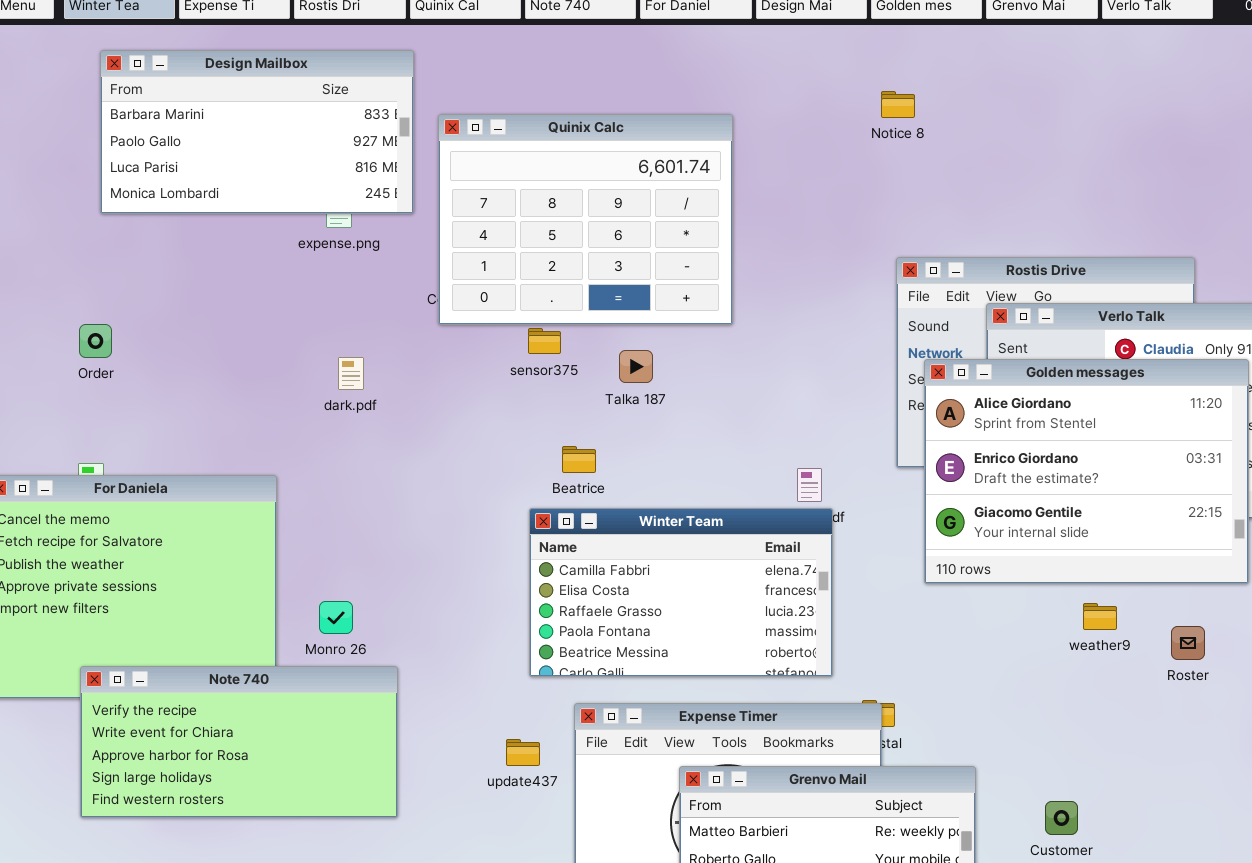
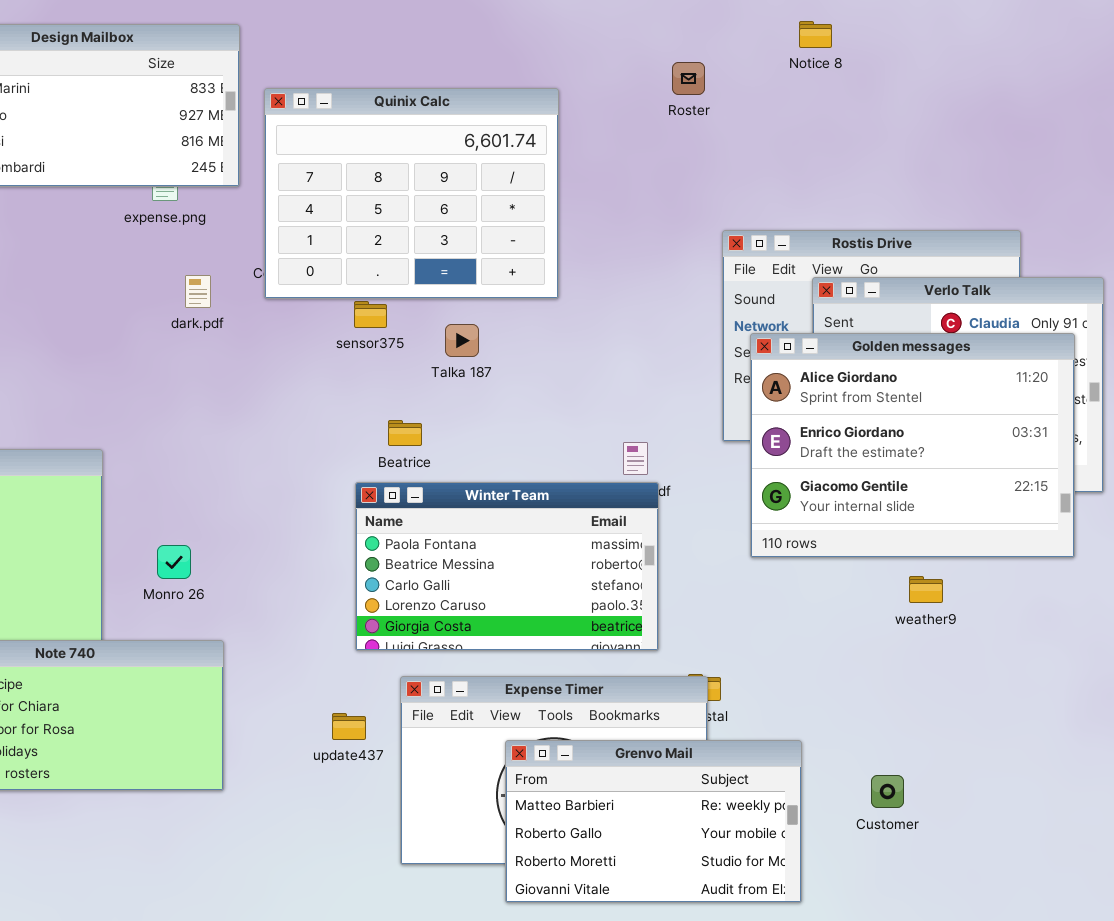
Notice 8: [881,91,915,118] -> [799,21,832,48], moved
dark.pdf: [338,357,364,390] -> [185,275,211,308], moved
Winter Team: [529,508,833,677] -> [355,482,659,651], scrolled down 3 rows
Monro 26: [319,601,353,634] -> [157,545,191,579], moved
Roster: [1171,626,1205,660] -> [672,62,705,95], moved

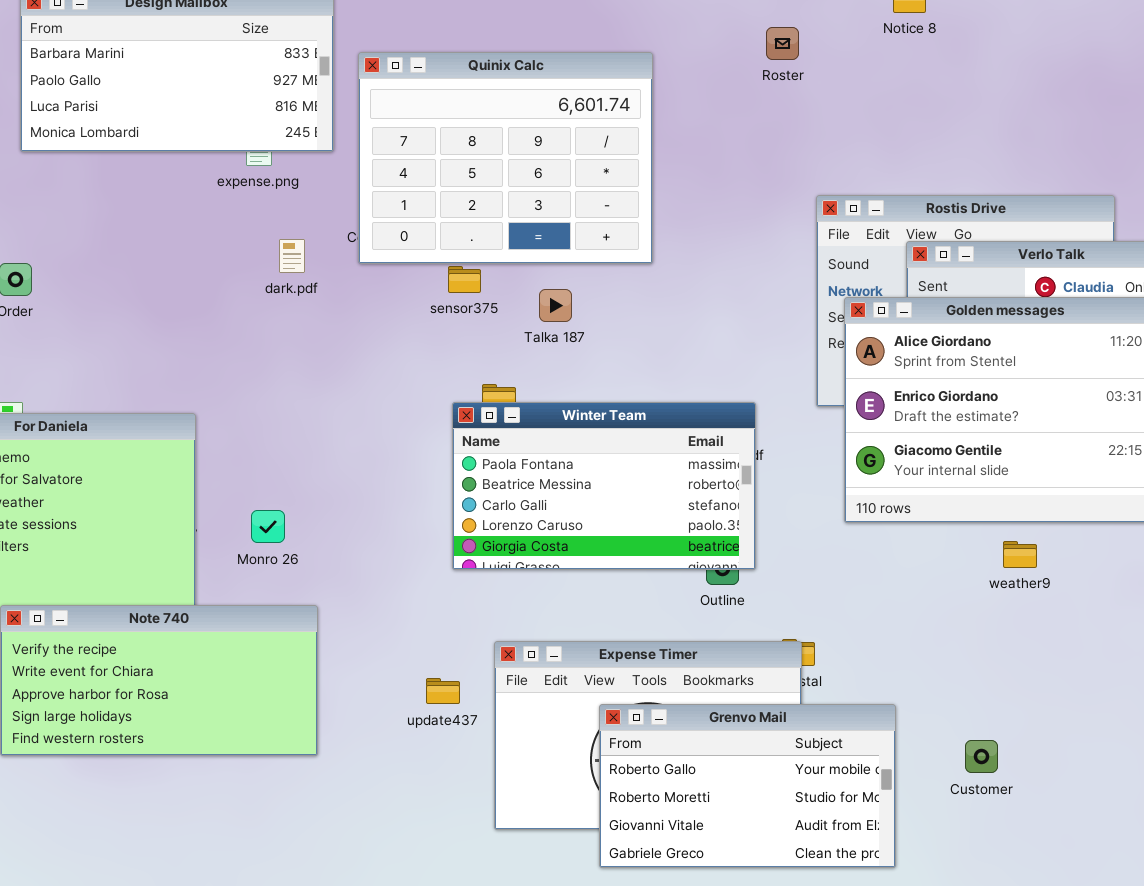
Winter Team: [355,482,659,651] -> [452,402,756,570], moved
Grenvo Mail: [505,740,802,903] -> [599,704,896,868], scrolled down 1 row

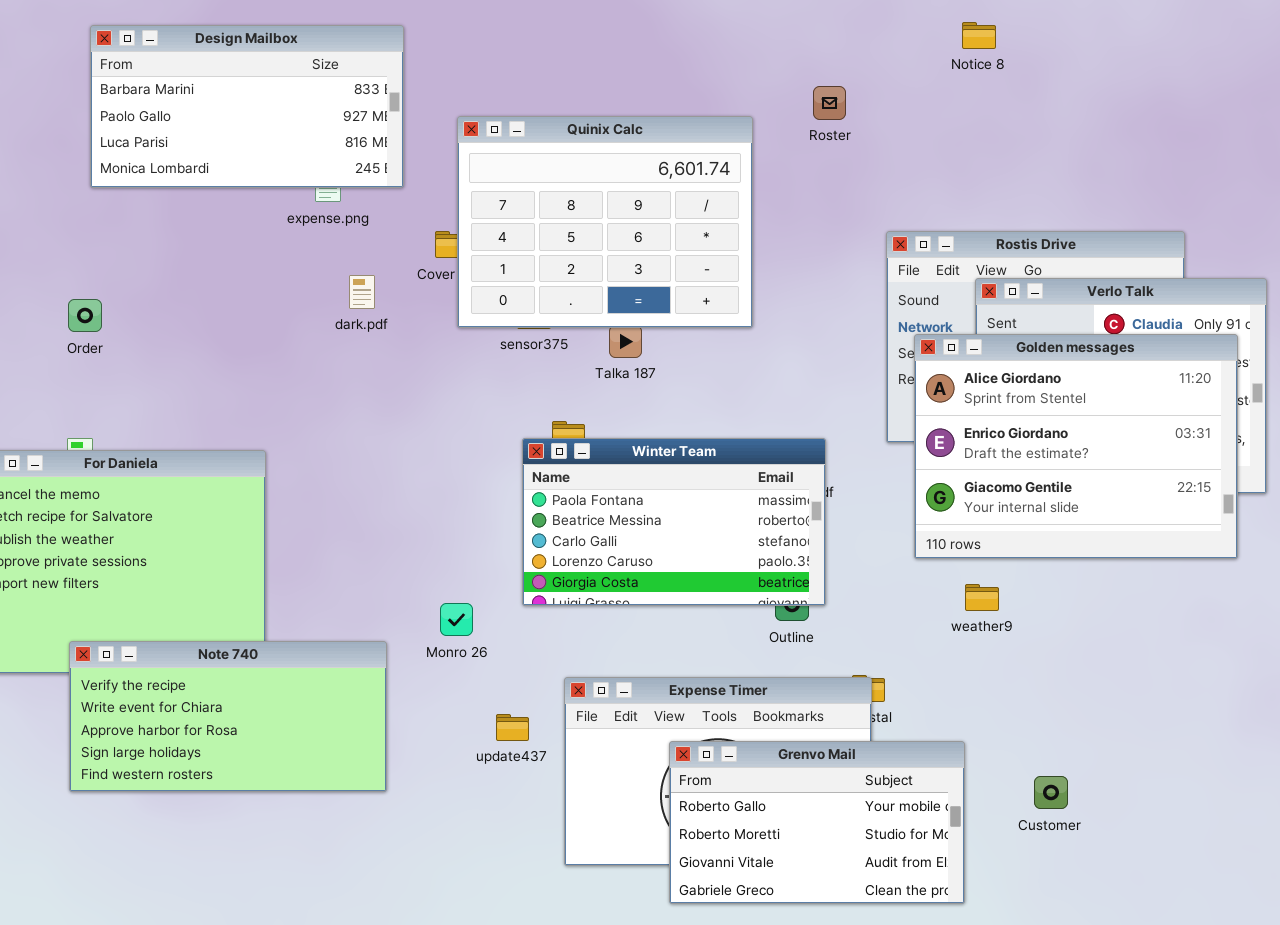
Roster: [766,27,799,60] -> [813,86,846,120], moved
Quinix Calc: [358,52,653,264] -> [457,116,753,328], moved
Monro 26: [251,510,285,543] -> [440,603,473,636], moved
weather9: [1003,541,1037,568] -> [965,584,999,611], moved

